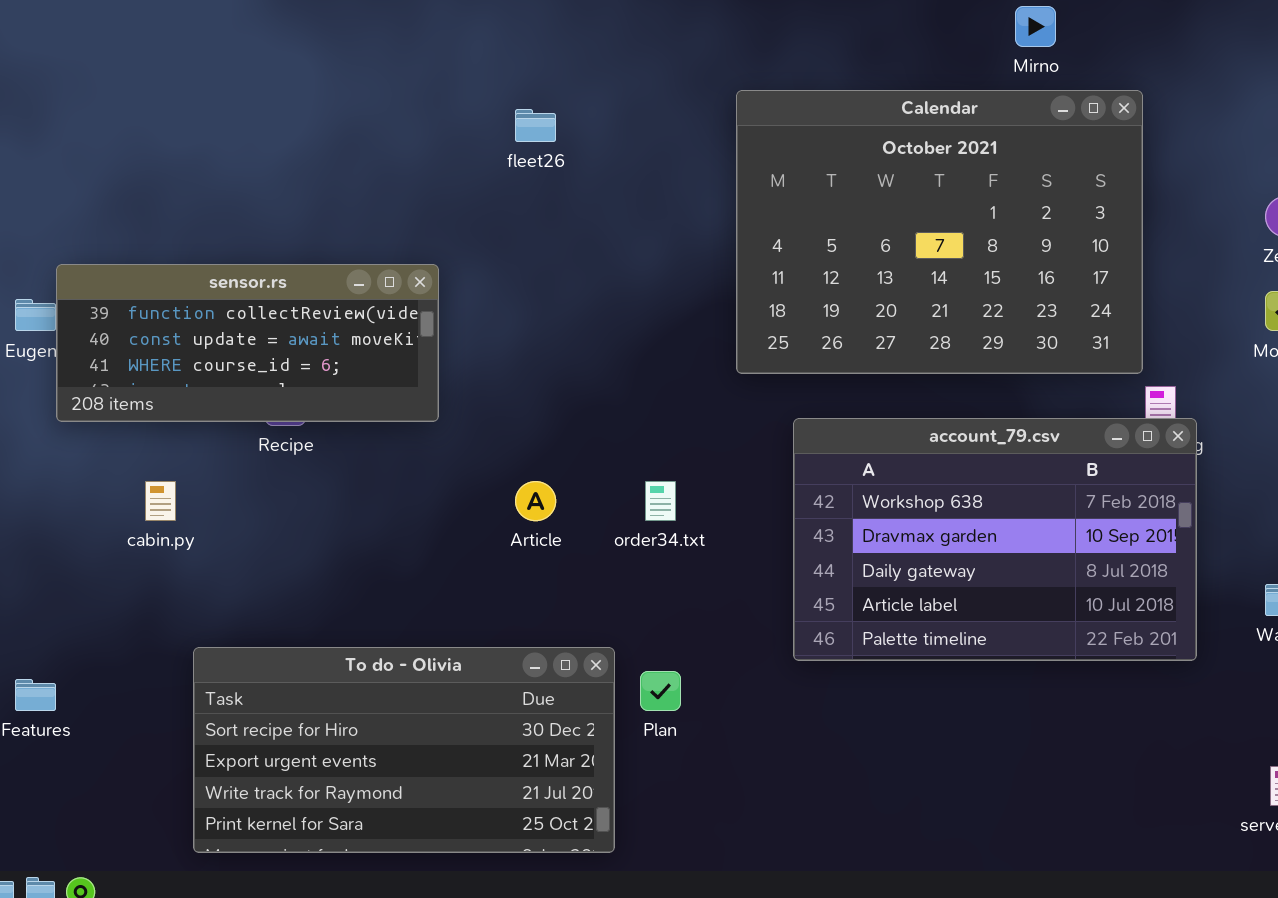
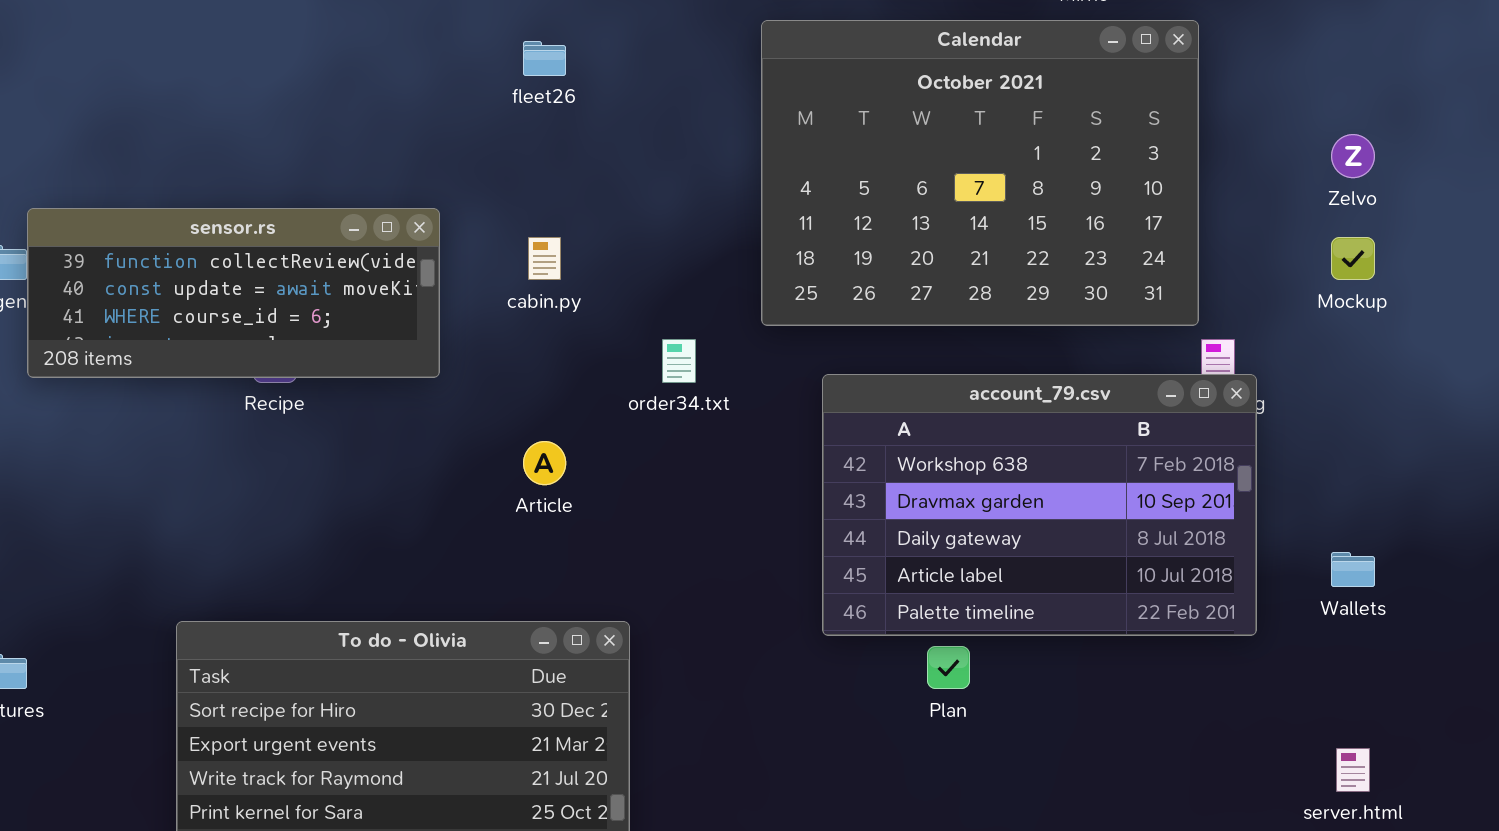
cabin.py: [145,481,176,521] -> [528,237,561,280], moved
order34.txt: [645,481,676,521] -> [662,339,696,383], moved
Plan: [640,671,681,711] -> [927,646,970,689], moved

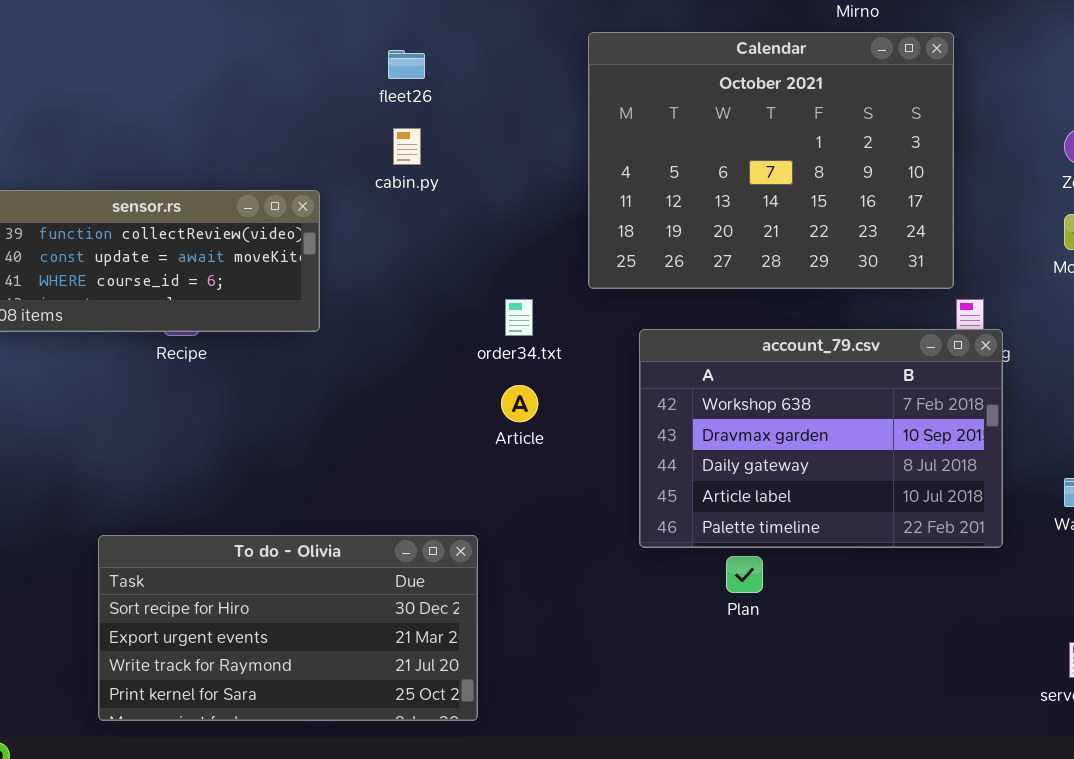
cabin.py: [528,237,561,280] -> [393,128,421,165], moved
Article: [523,441,566,485] -> [501,385,538,422], moved

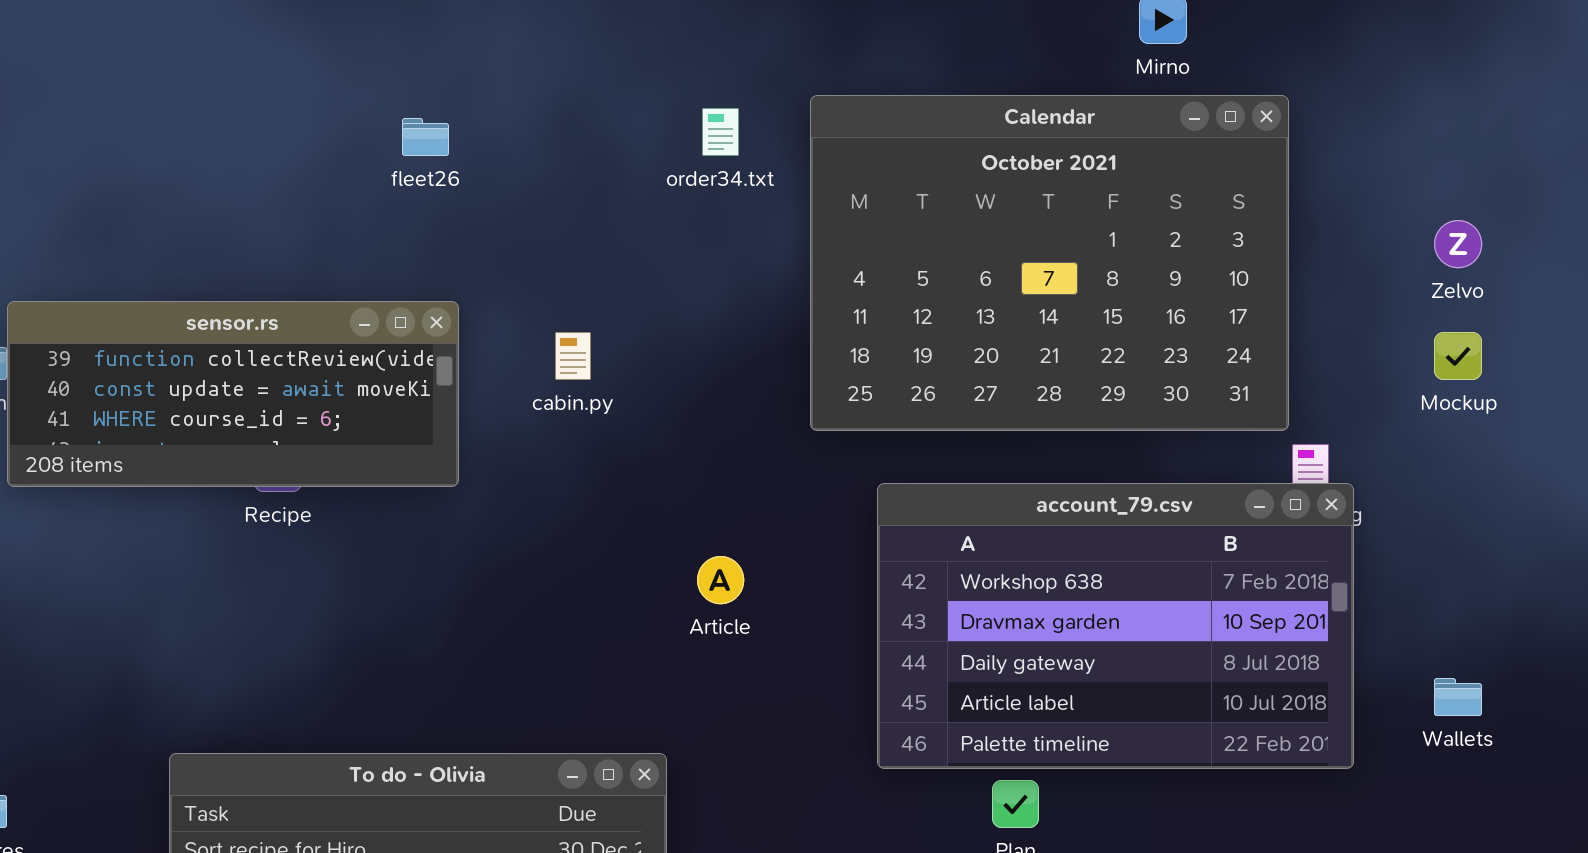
fleet26: [388,50,425,79] -> [402,118,449,156], moved
cabin.py: [393,128,421,165] -> [555,332,591,380], moved
order34.txt: [505,299,533,336] -> [702,108,739,156], moved

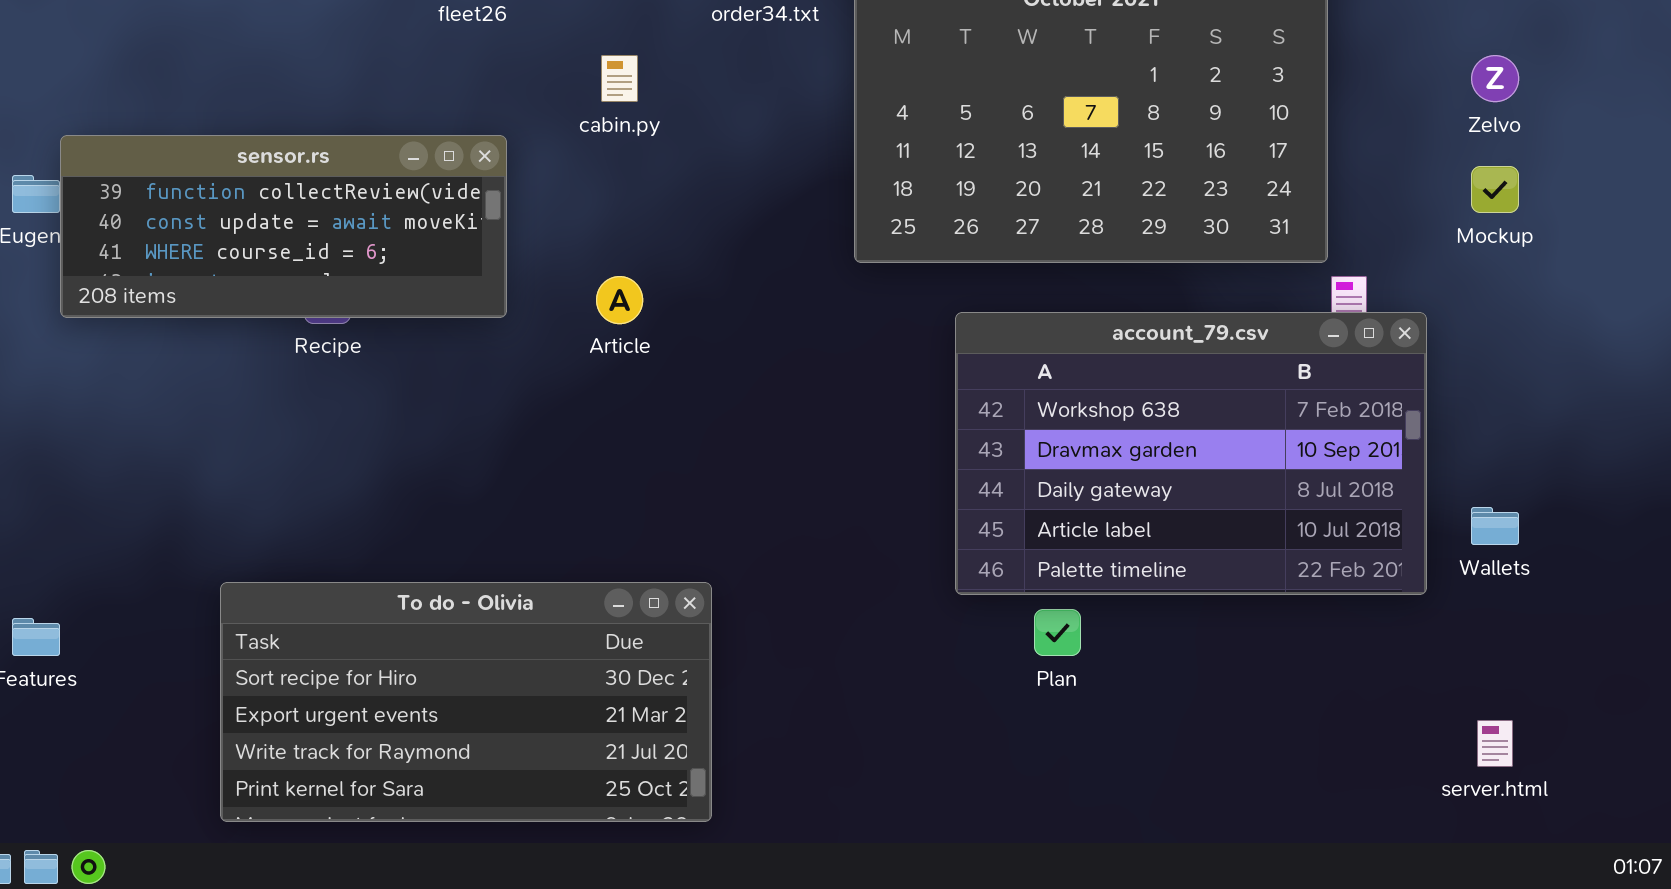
cabin.py: [555,332,591,380] -> [601,55,638,102], moved
account_79.csv: [877,483,1354,769] -> [955,312,1427,595], moved
Article: [697,556,744,604] -> [596,276,643,324], moved

